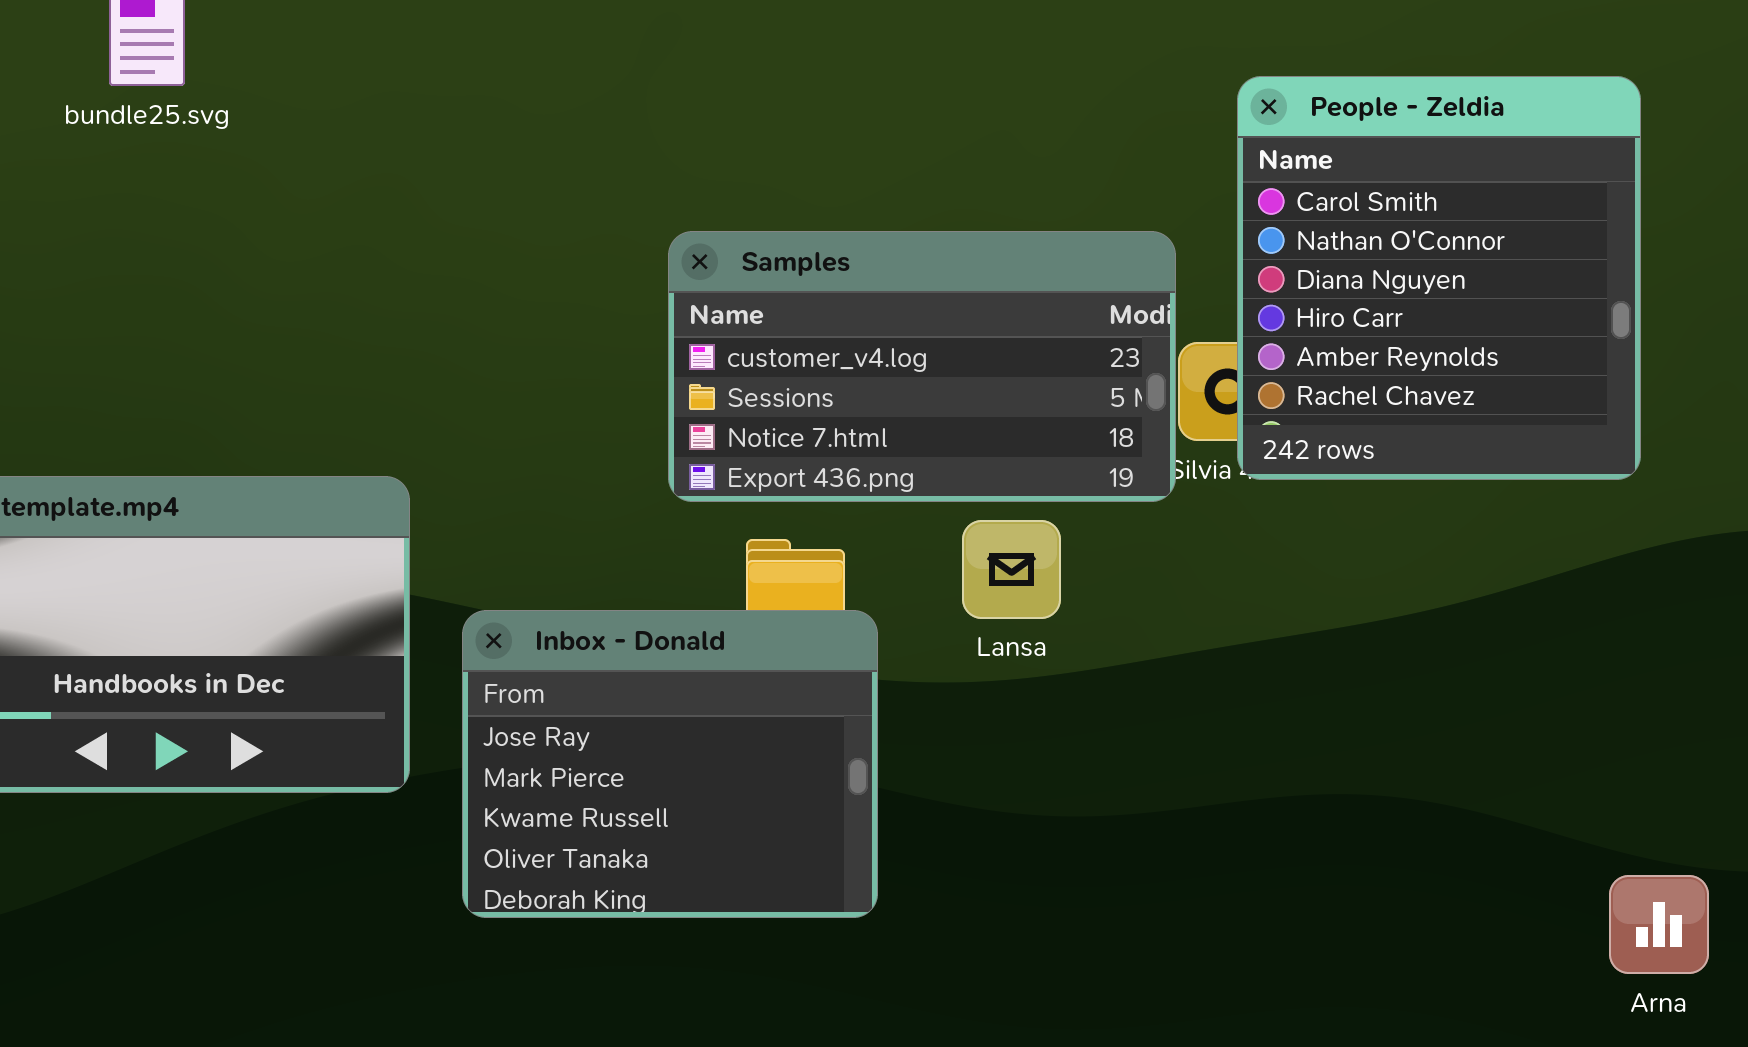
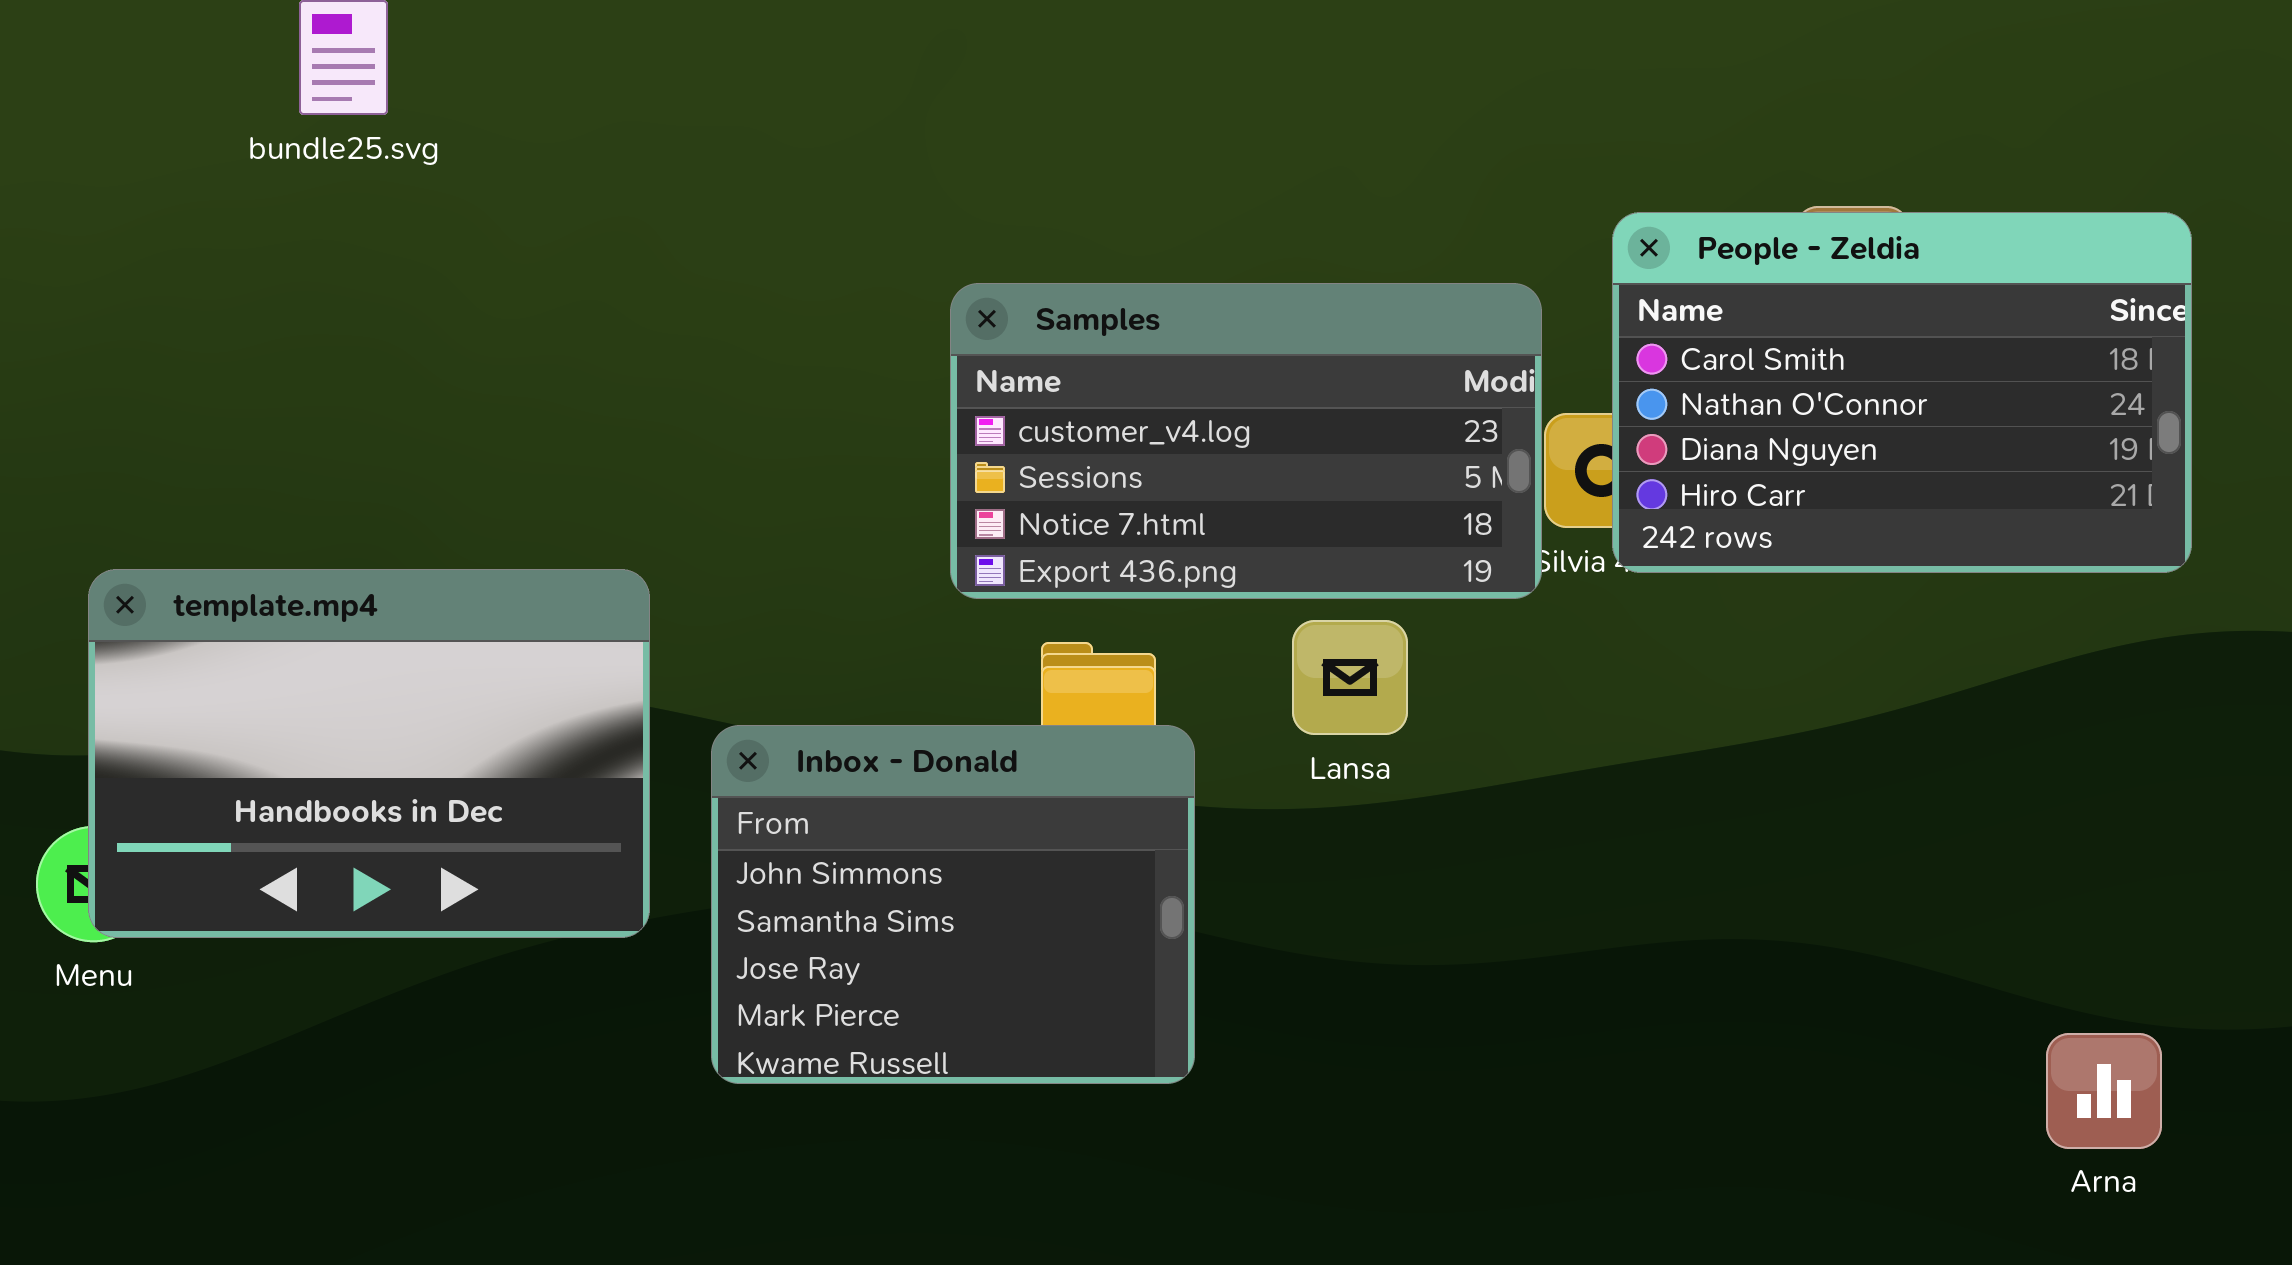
People - Zeldia: [1237,76,1641,480] -> [1612,212,2192,573], resized
Inbox - Donald: [462,610,878,918] -> [711,725,1195,1084], scrolled up 2 rows

